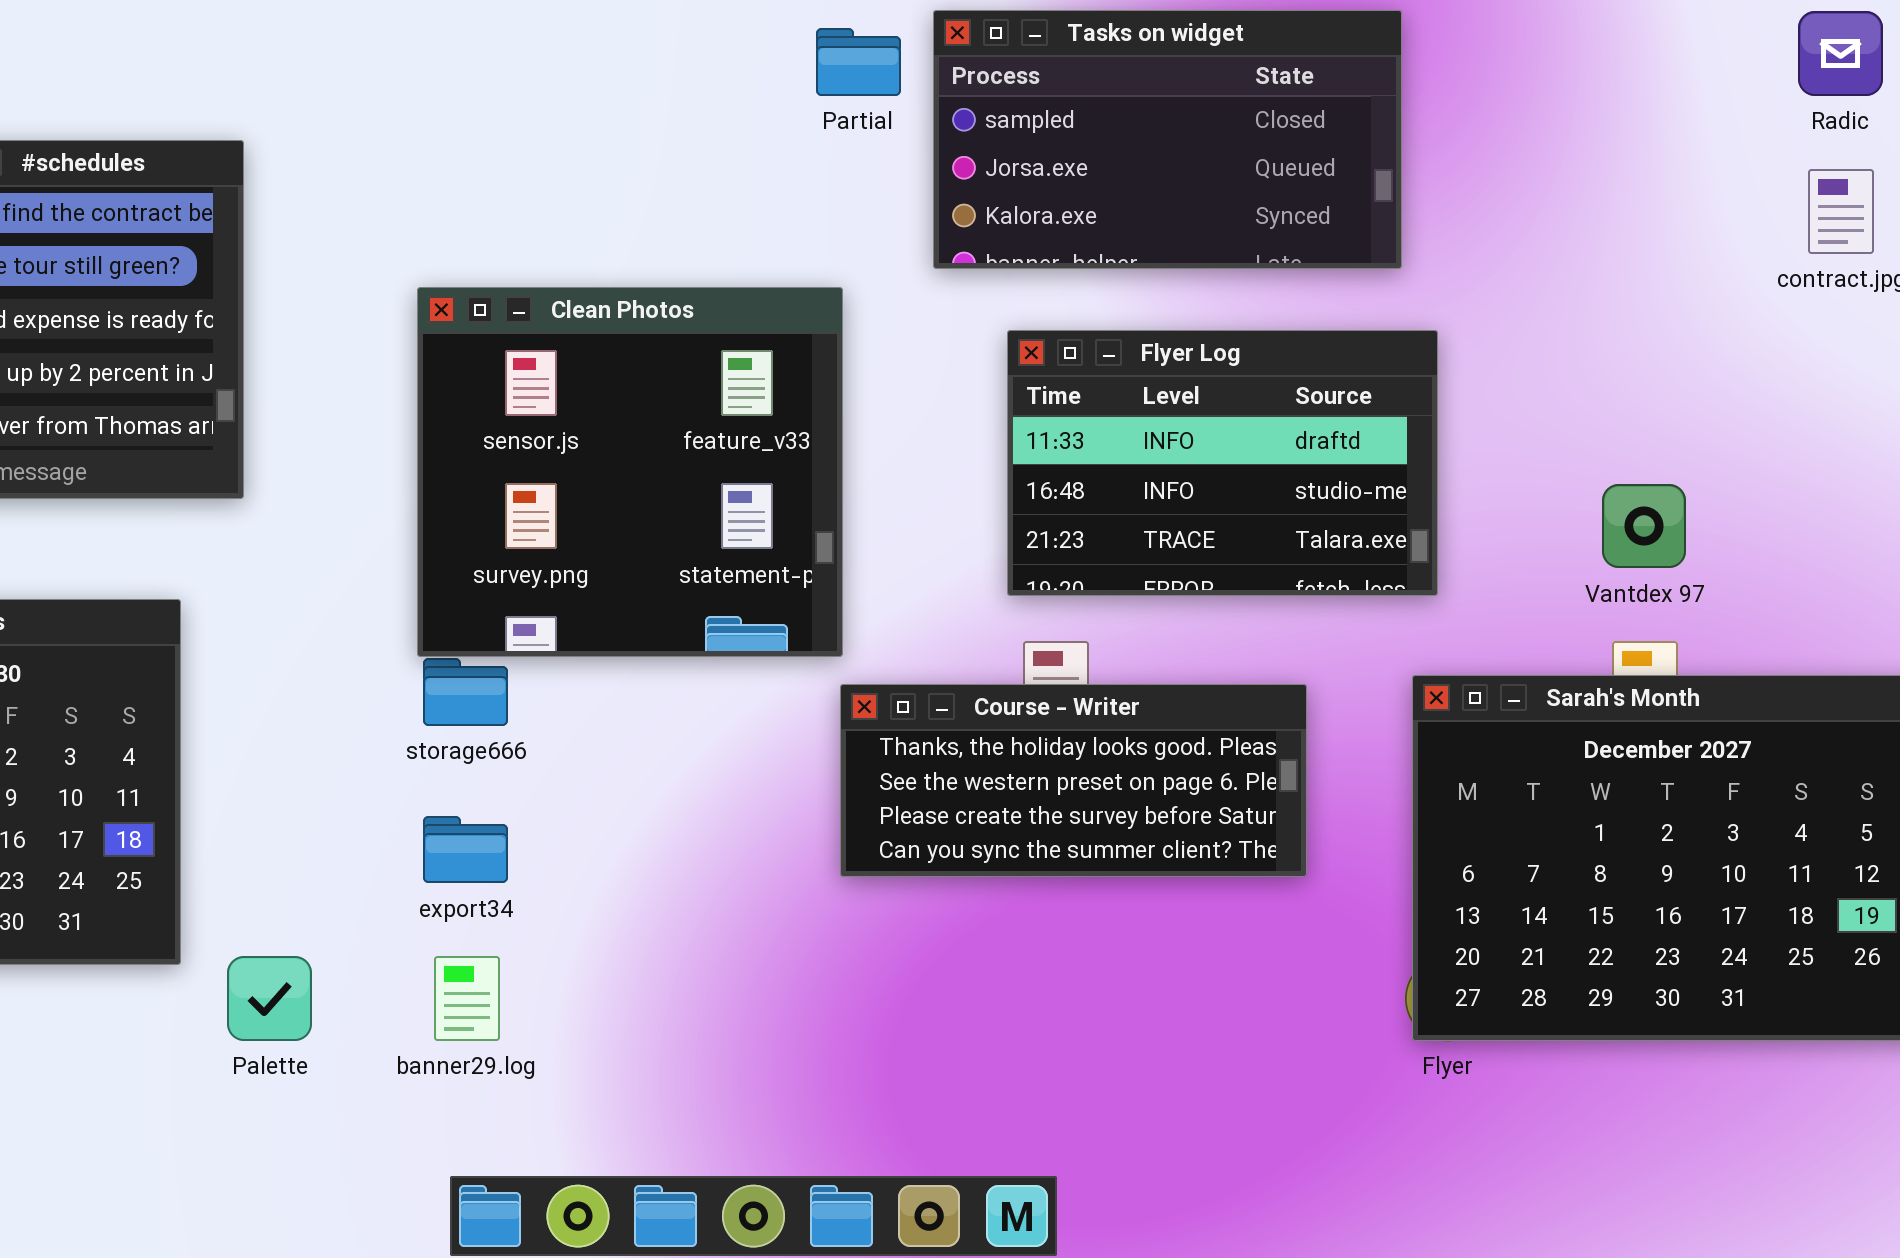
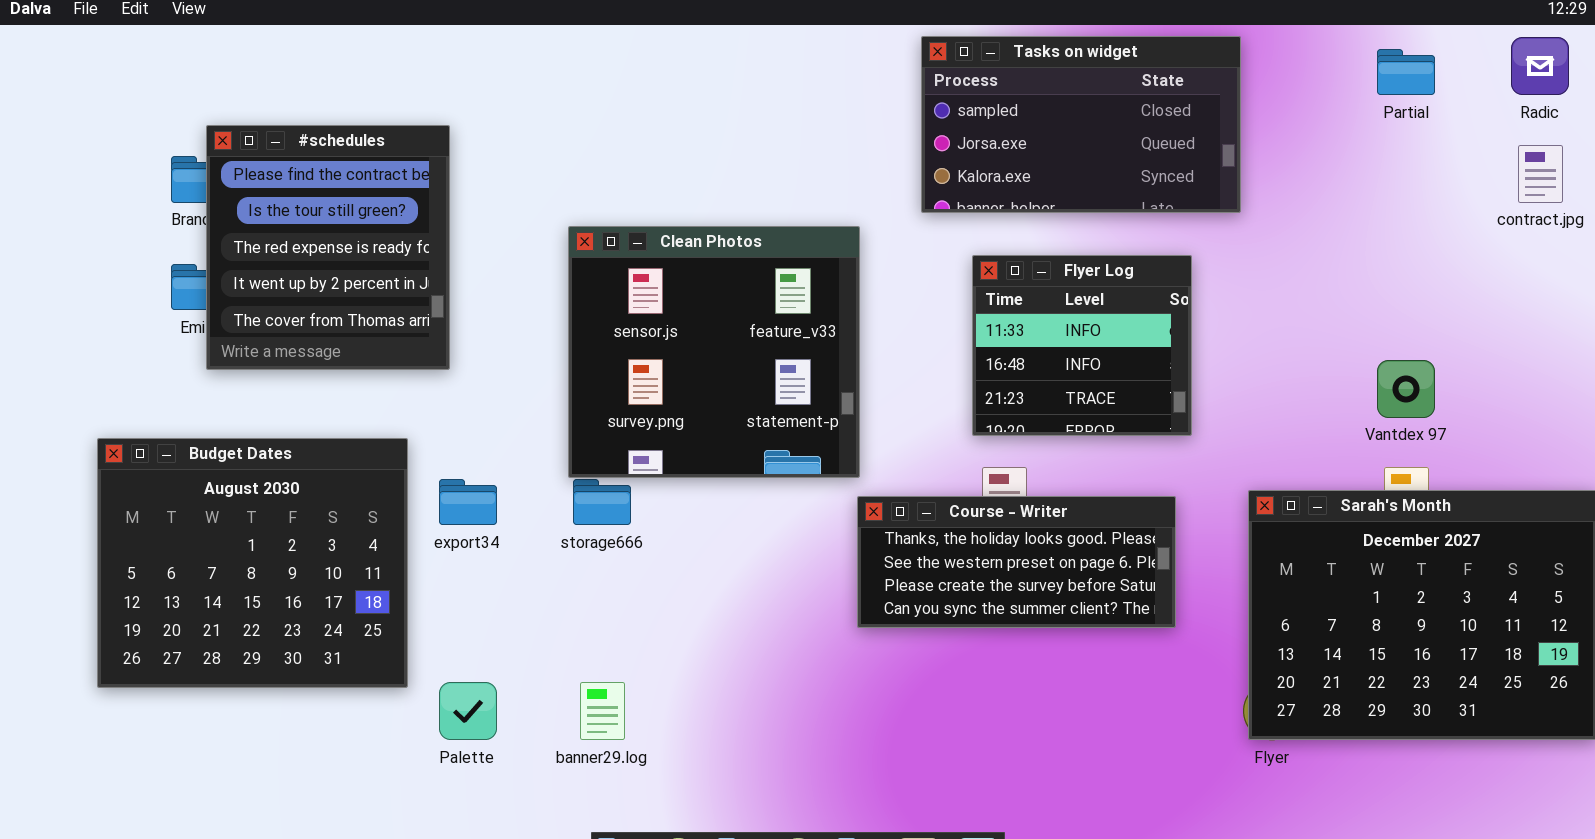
Partial: [816,28,901,96] -> [1377,49,1435,95], moved
Flyer Log: [1007,330,1438,596] -> [972,255,1192,436], resized
export34: [423,816,508,883] -> [439,479,497,525], moved

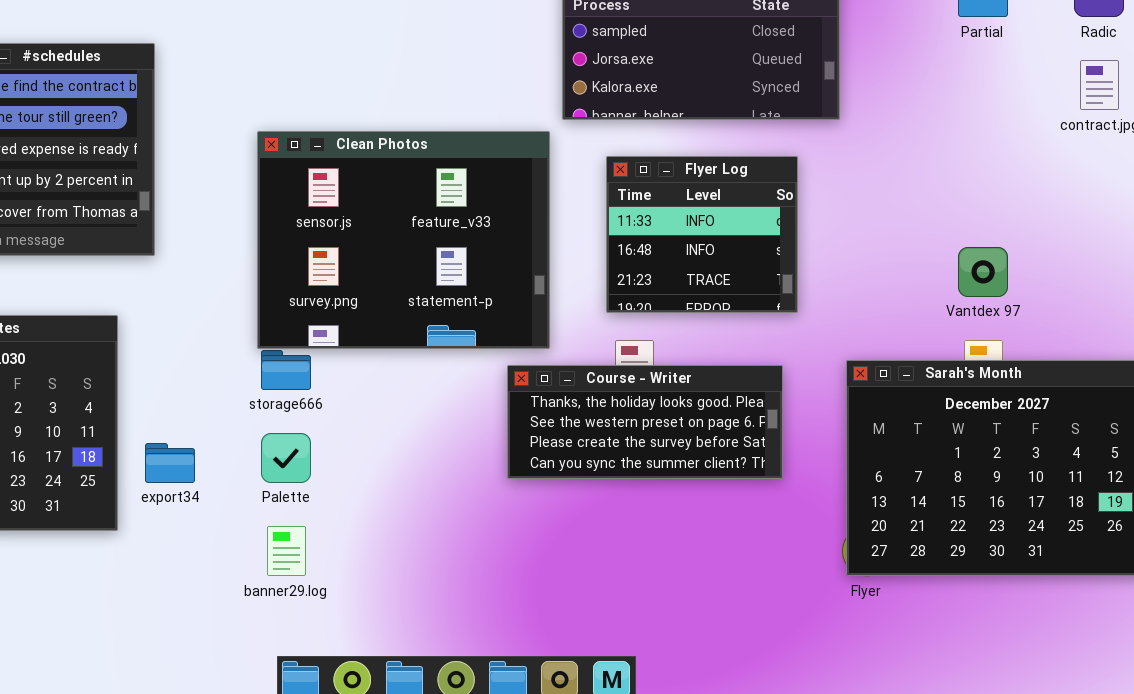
Clean Photos: [568,226,860,478] -> [257,131,550,349], resized
export34: [439,479,497,525] -> [145,443,195,483], moved
Palette: [439,682,497,740] -> [261,433,311,483], moved

